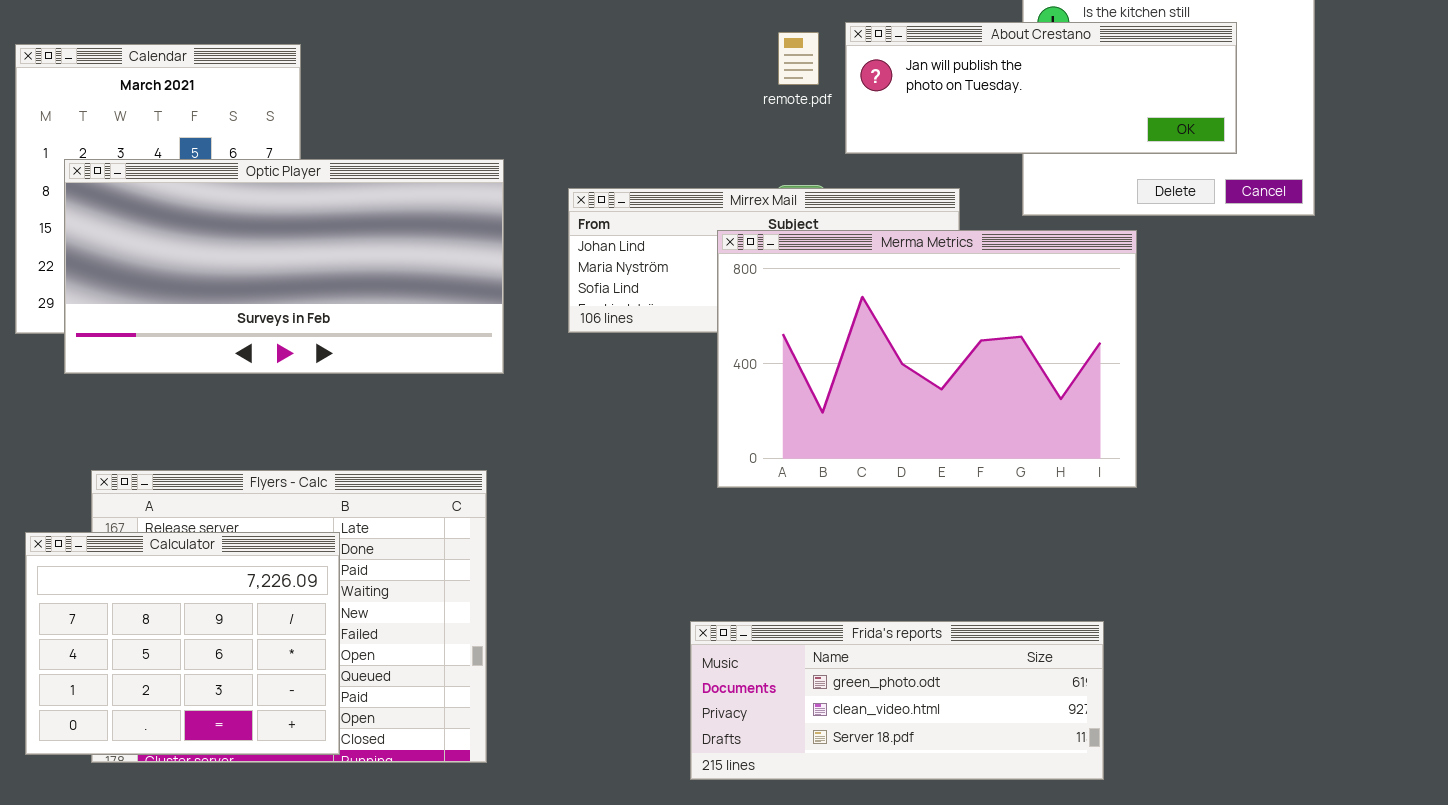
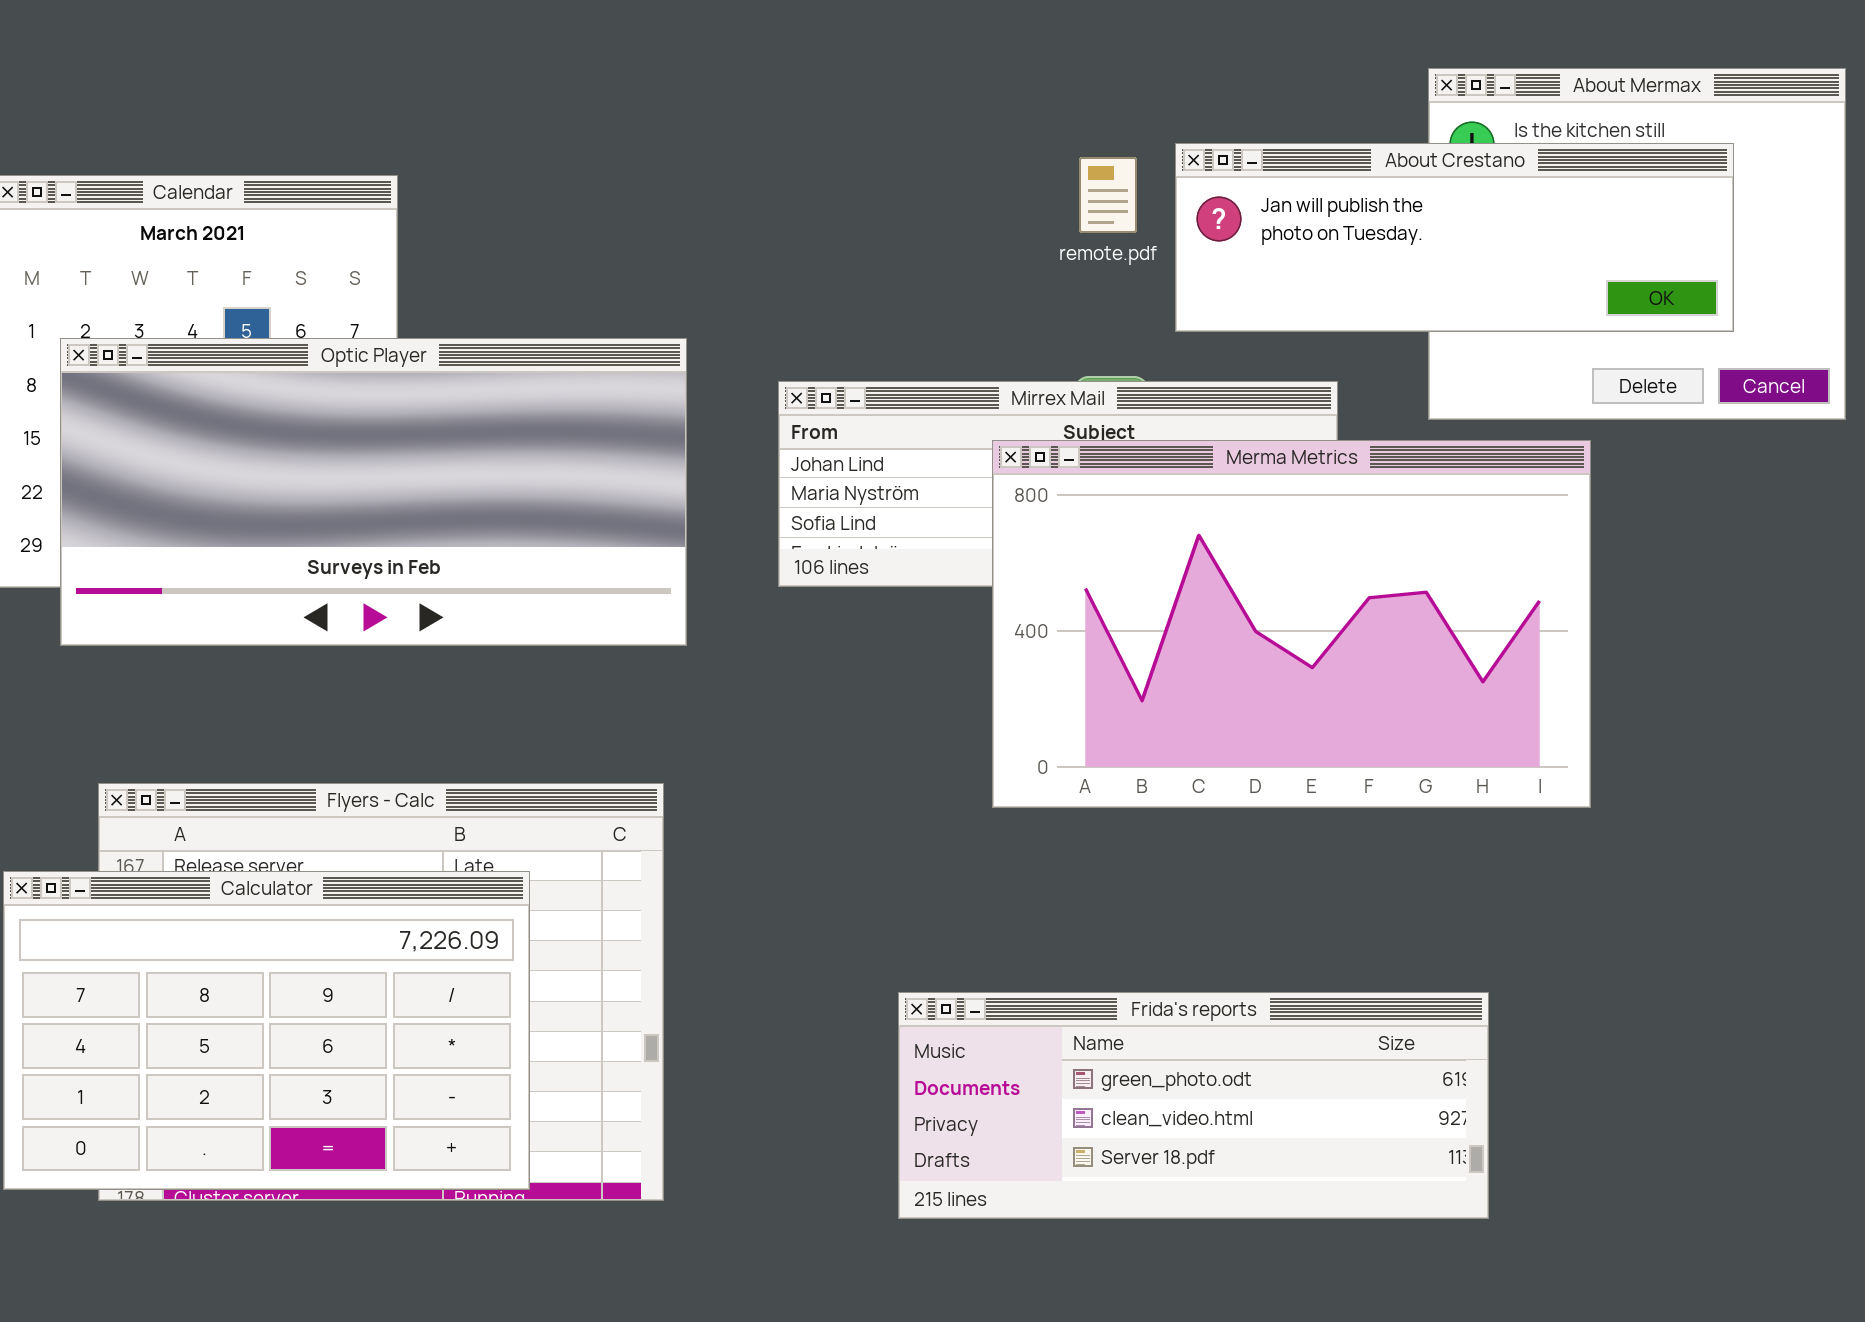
Calculator: [25,532,340,755] -> [3,871,530,1190], resized
Frida's reports: [690,621,1104,780] -> [898,992,1489,1219], moved

